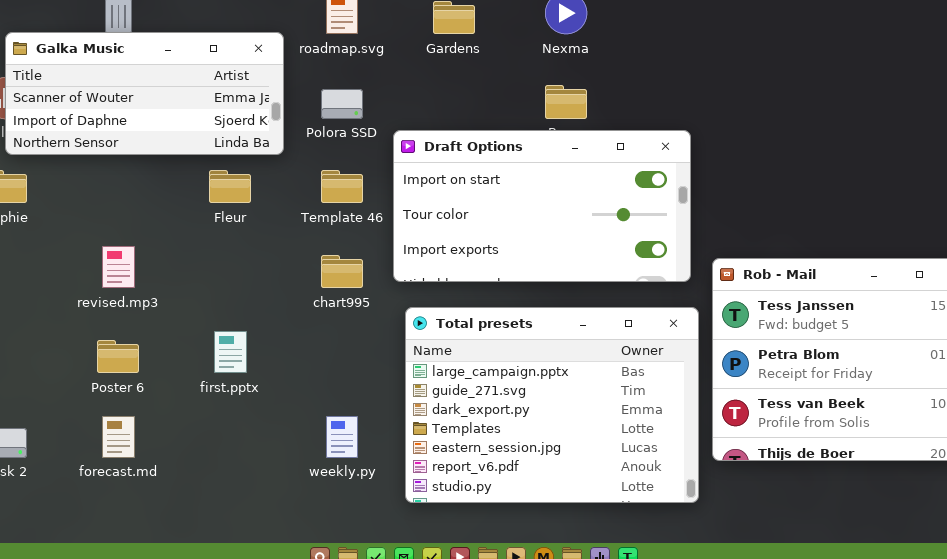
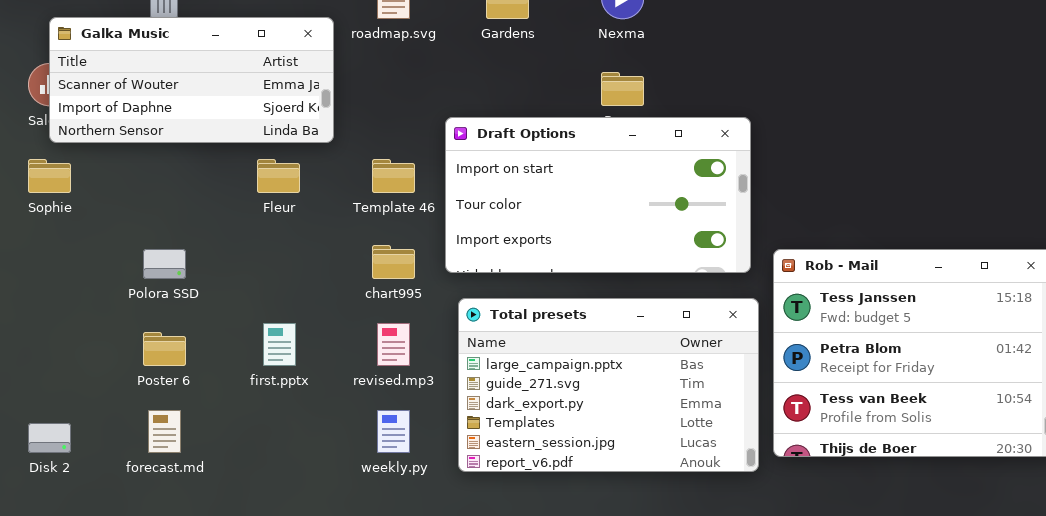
Polora SSD: [321,89,363,119] -> [143,249,186,279], moved
revised.mp3: [102,246,135,288] -> [377,323,410,366], moved
Total presets: [405,307,699,503] -> [458,298,759,472], resized

